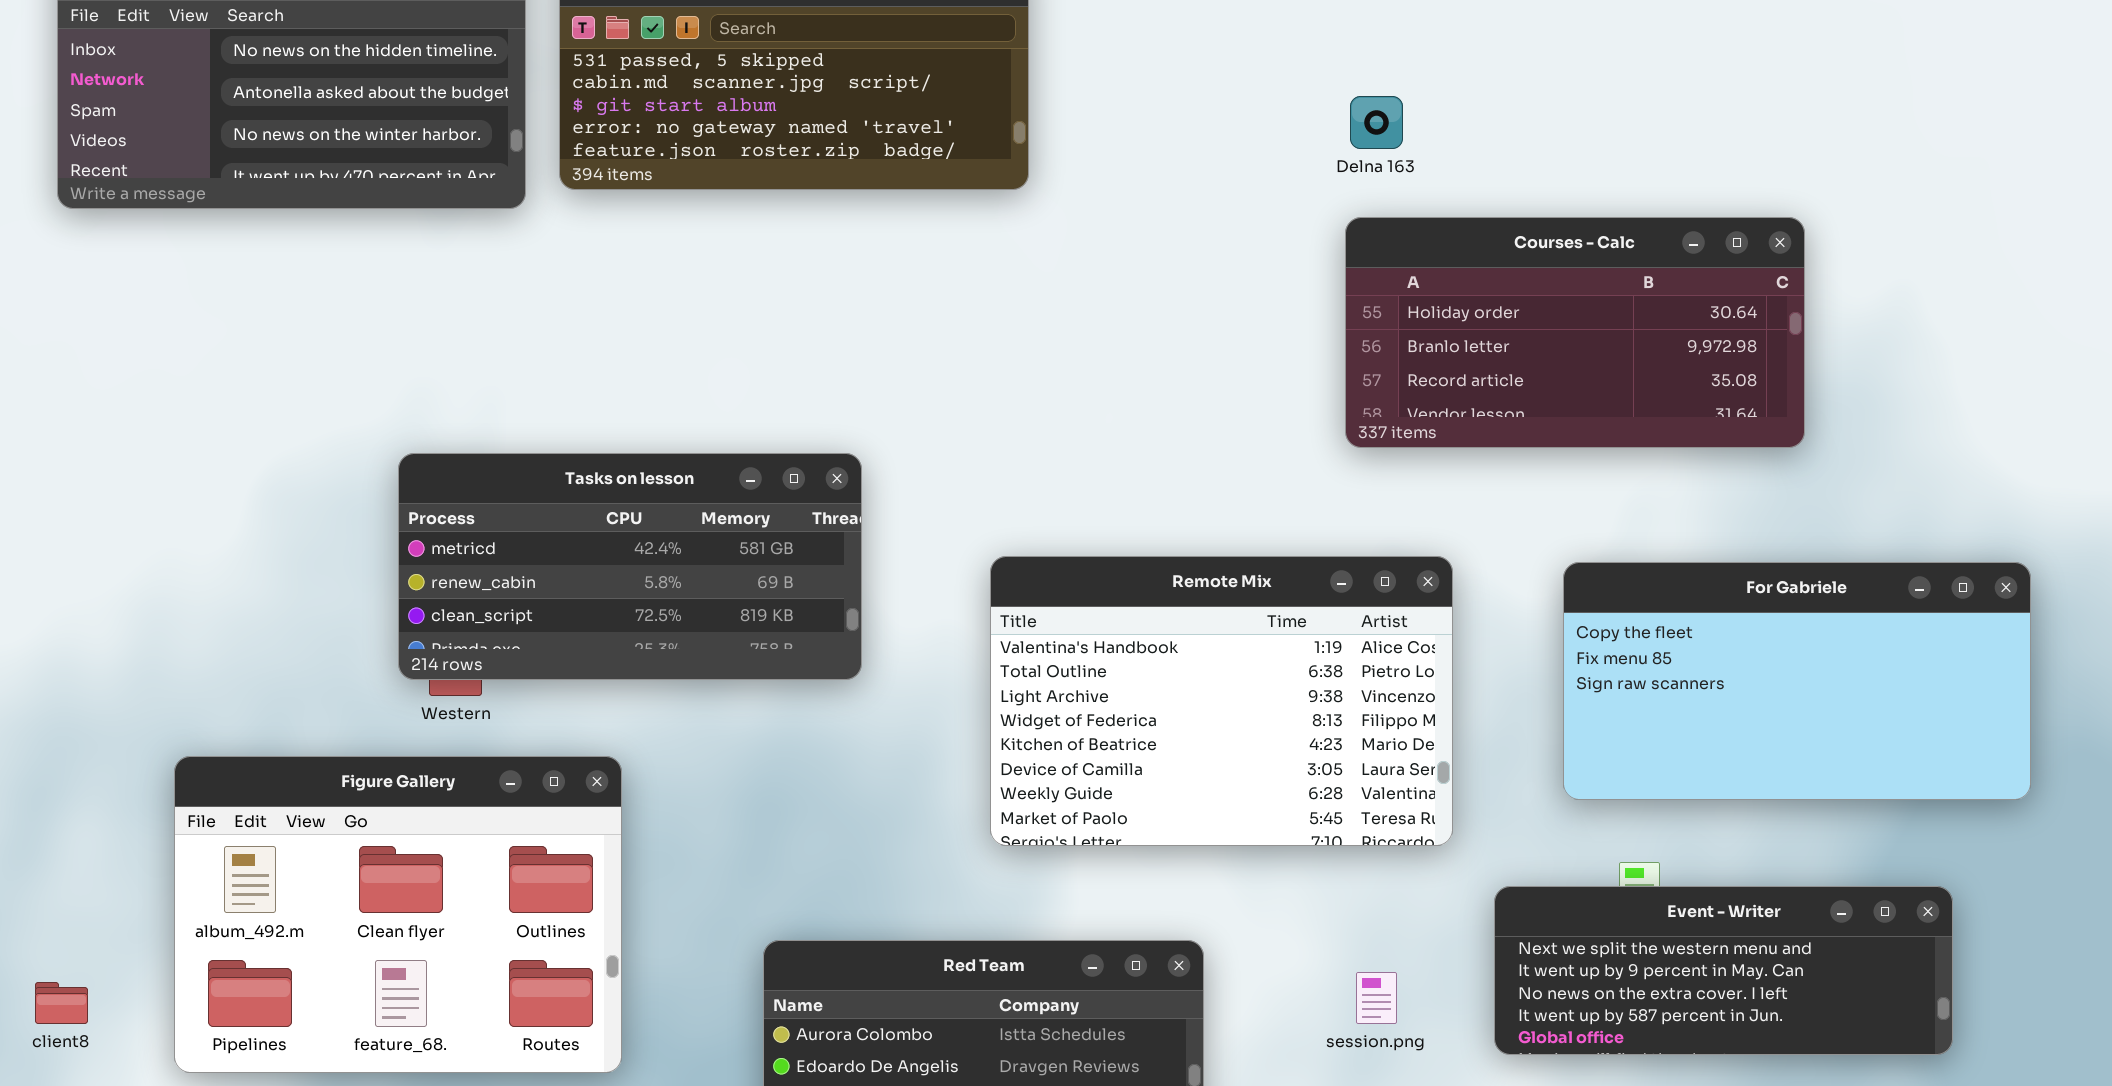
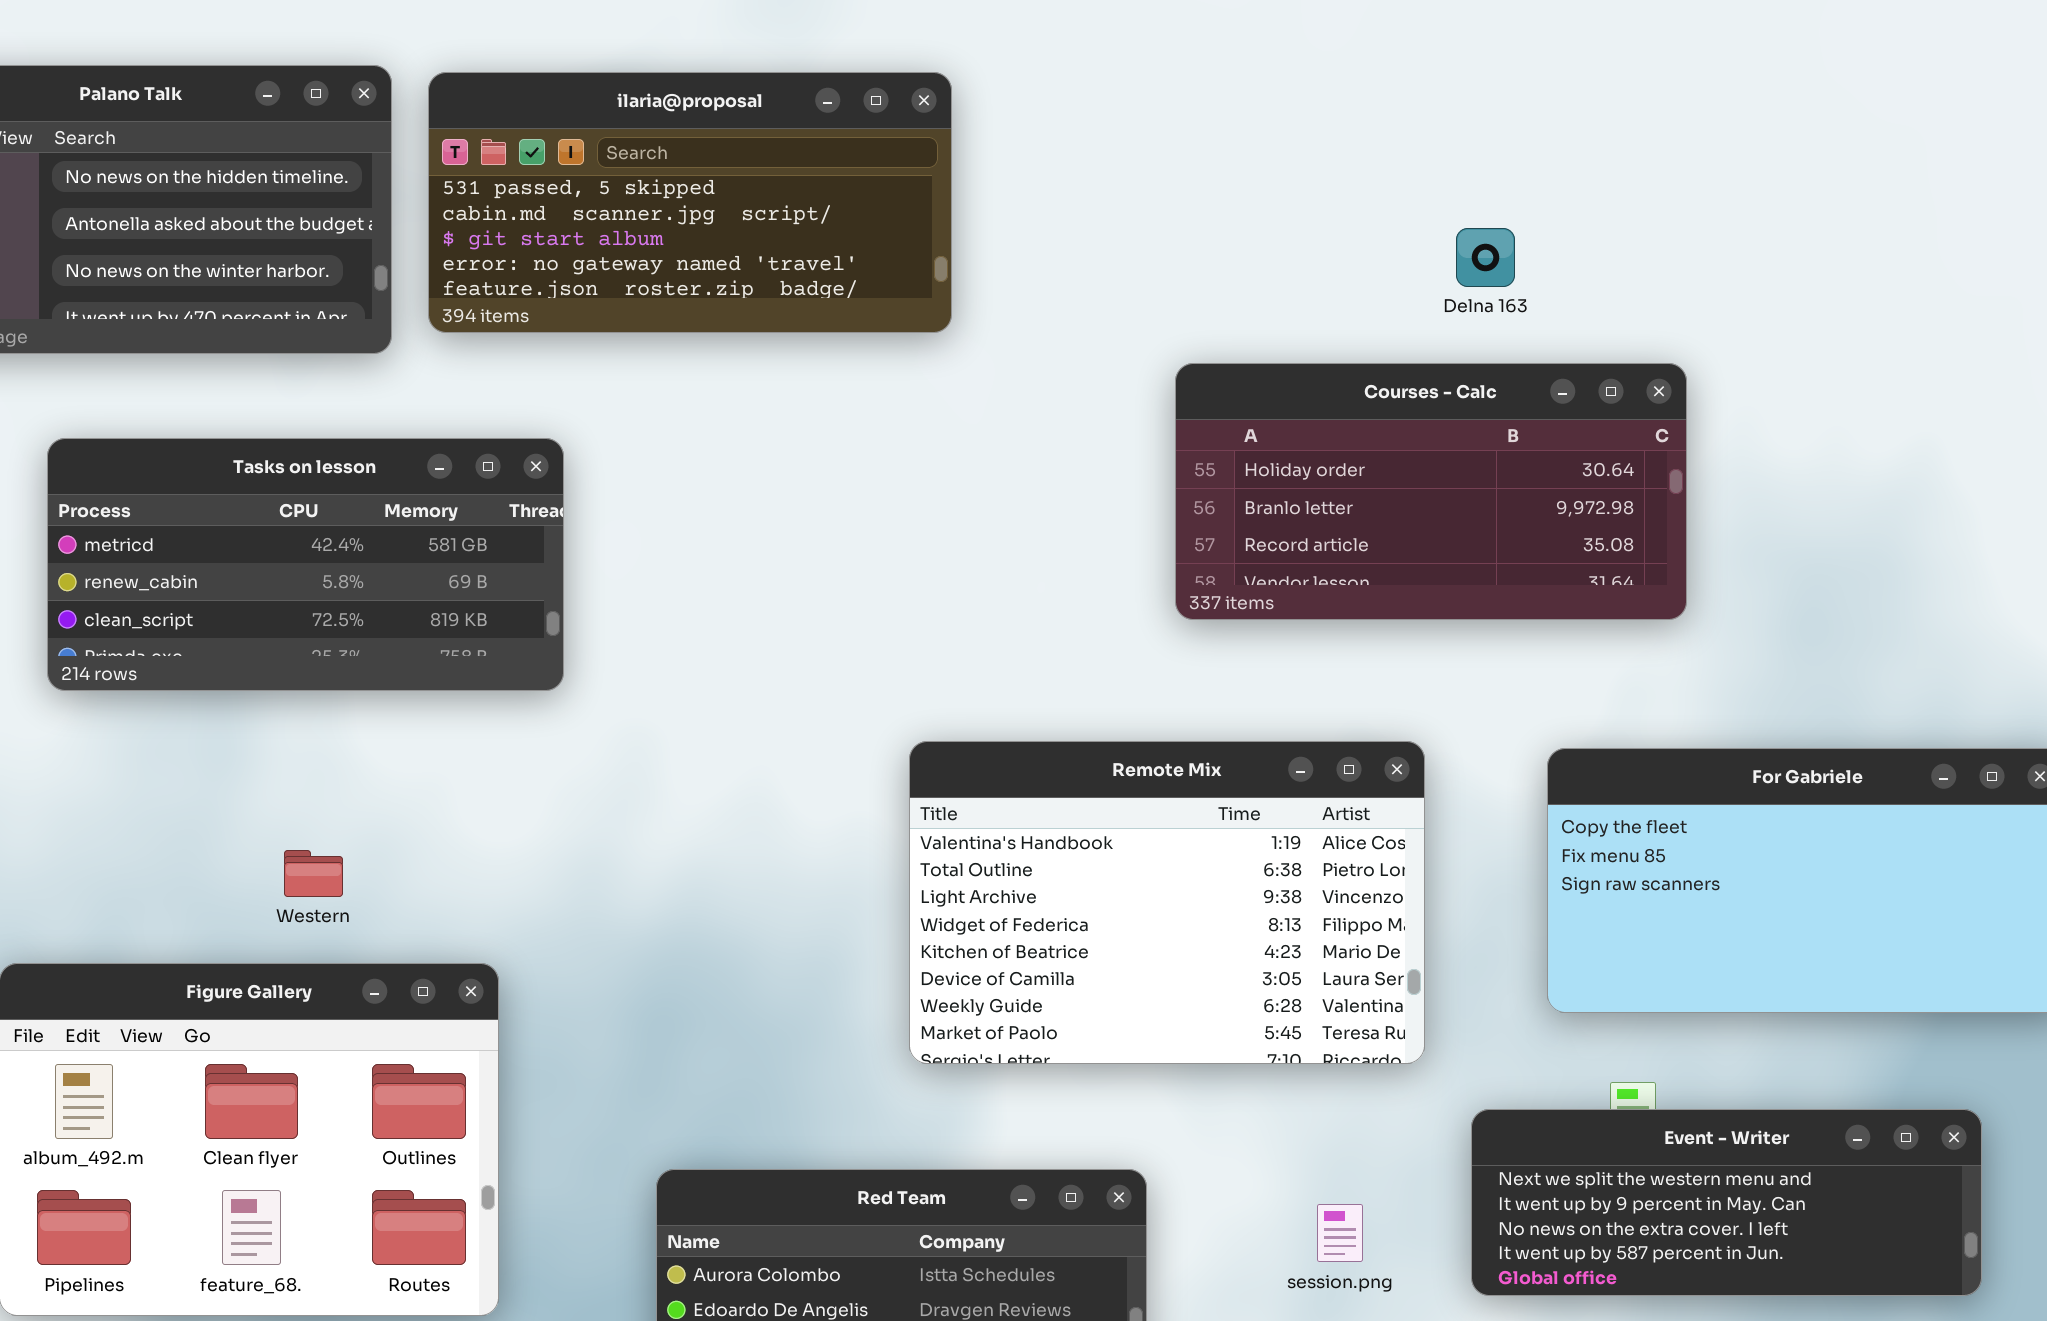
Delna 163: [1350,96,1403,149] -> [1456,228,1515,287], moved
Courses - Calc: [1345,217,1805,448] -> [1175,363,1687,620], moved
Tasks on lesson: [398,453,862,680] -> [47,438,564,691], moved

